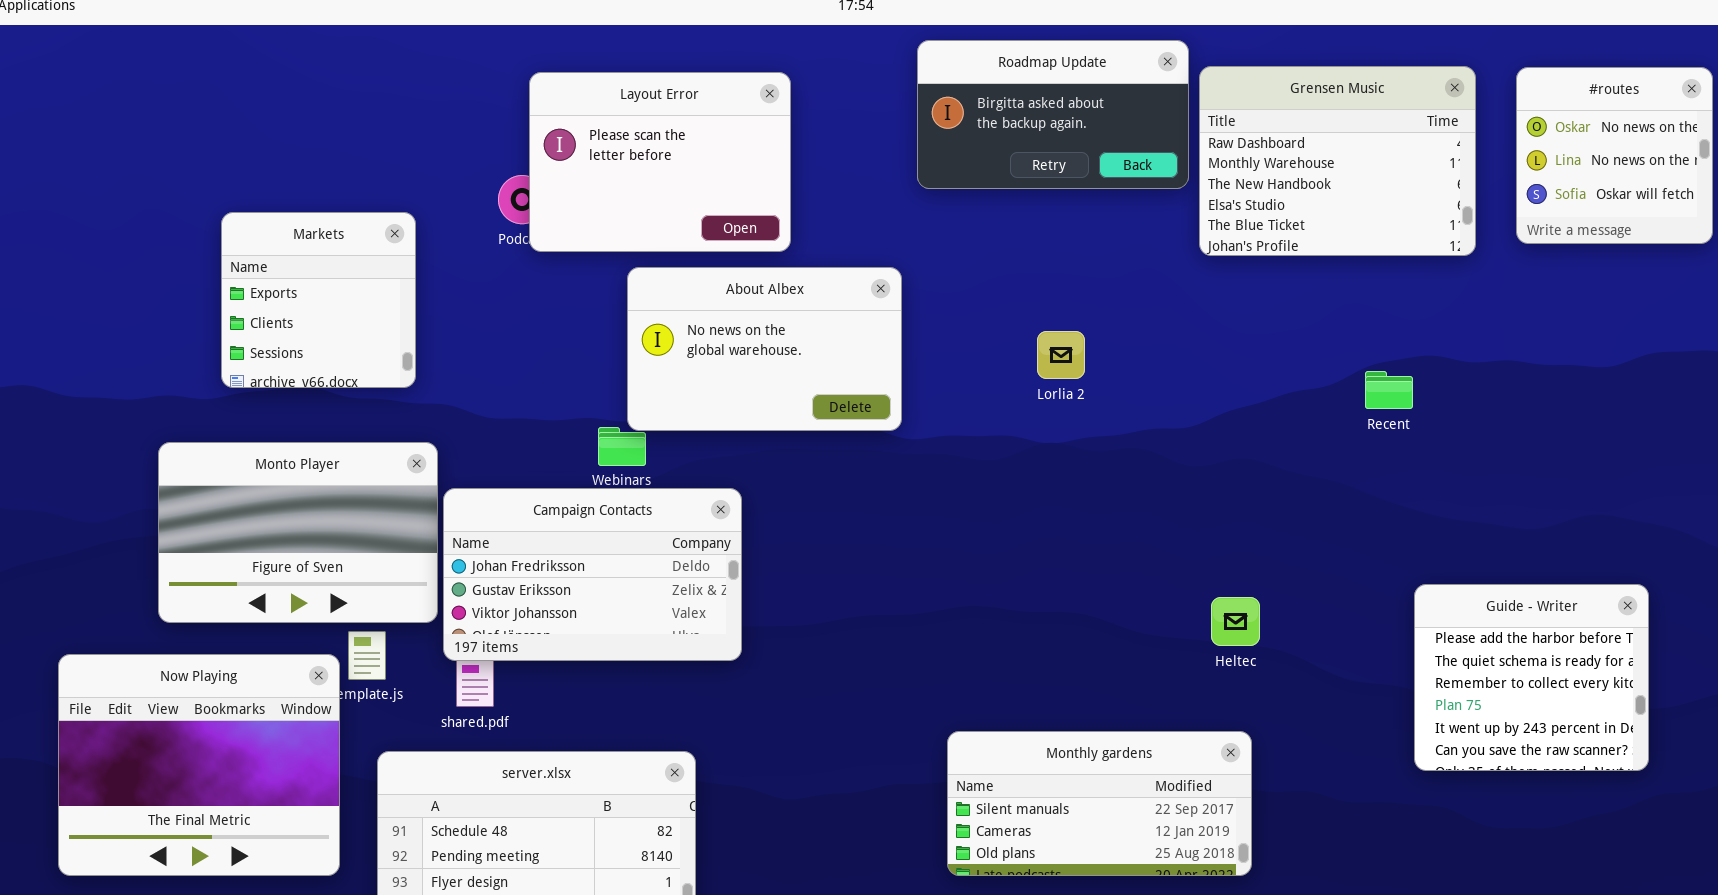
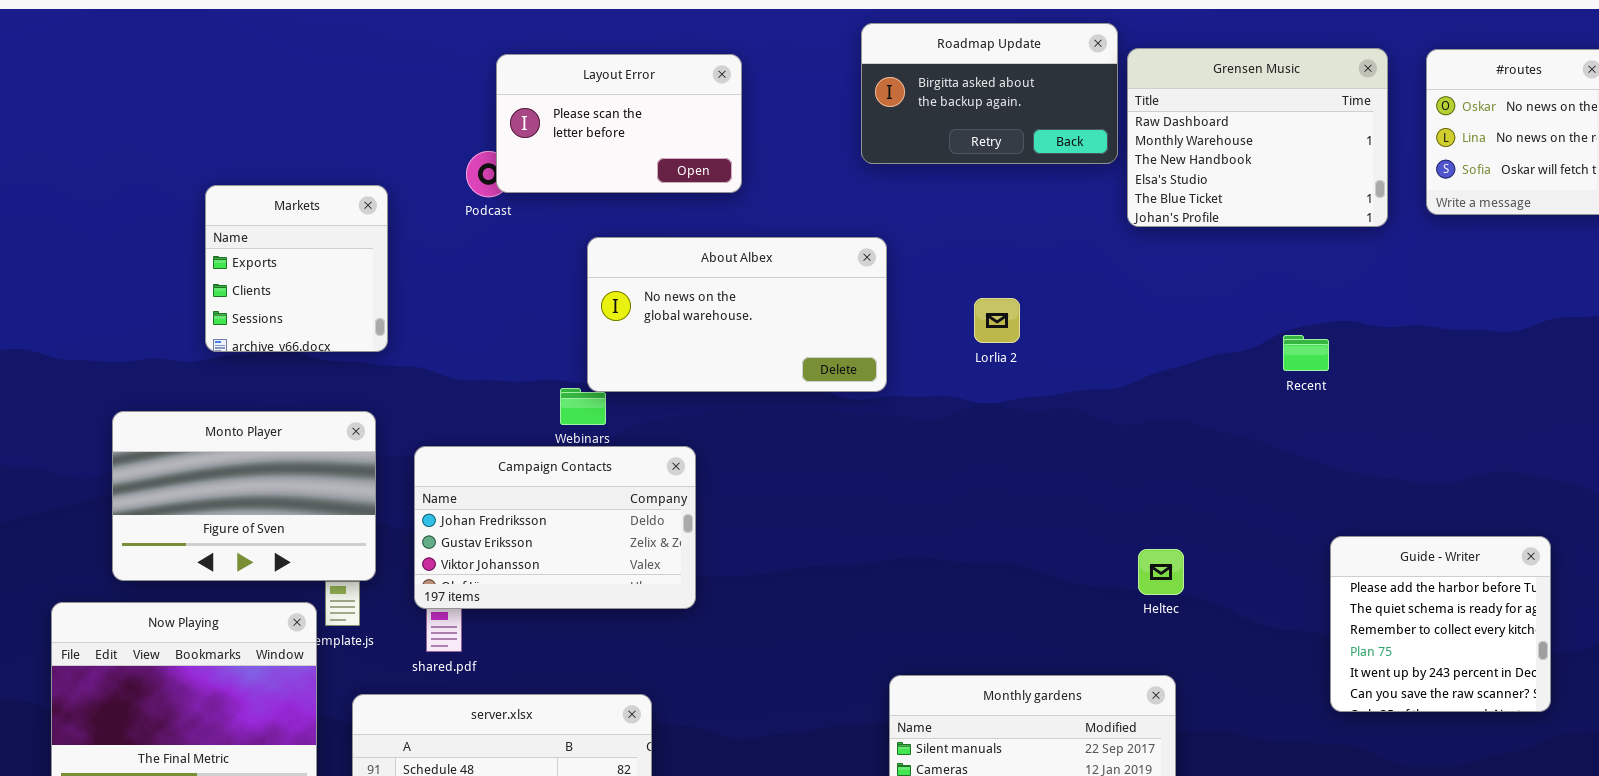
Layout Error: [529,72,791,252] -> [496,54,742,193], resized
About Albex: [627,267,902,431] -> [587,237,887,392], resized
Monto Player: [158,442,438,623] -> [112,411,376,581], moved

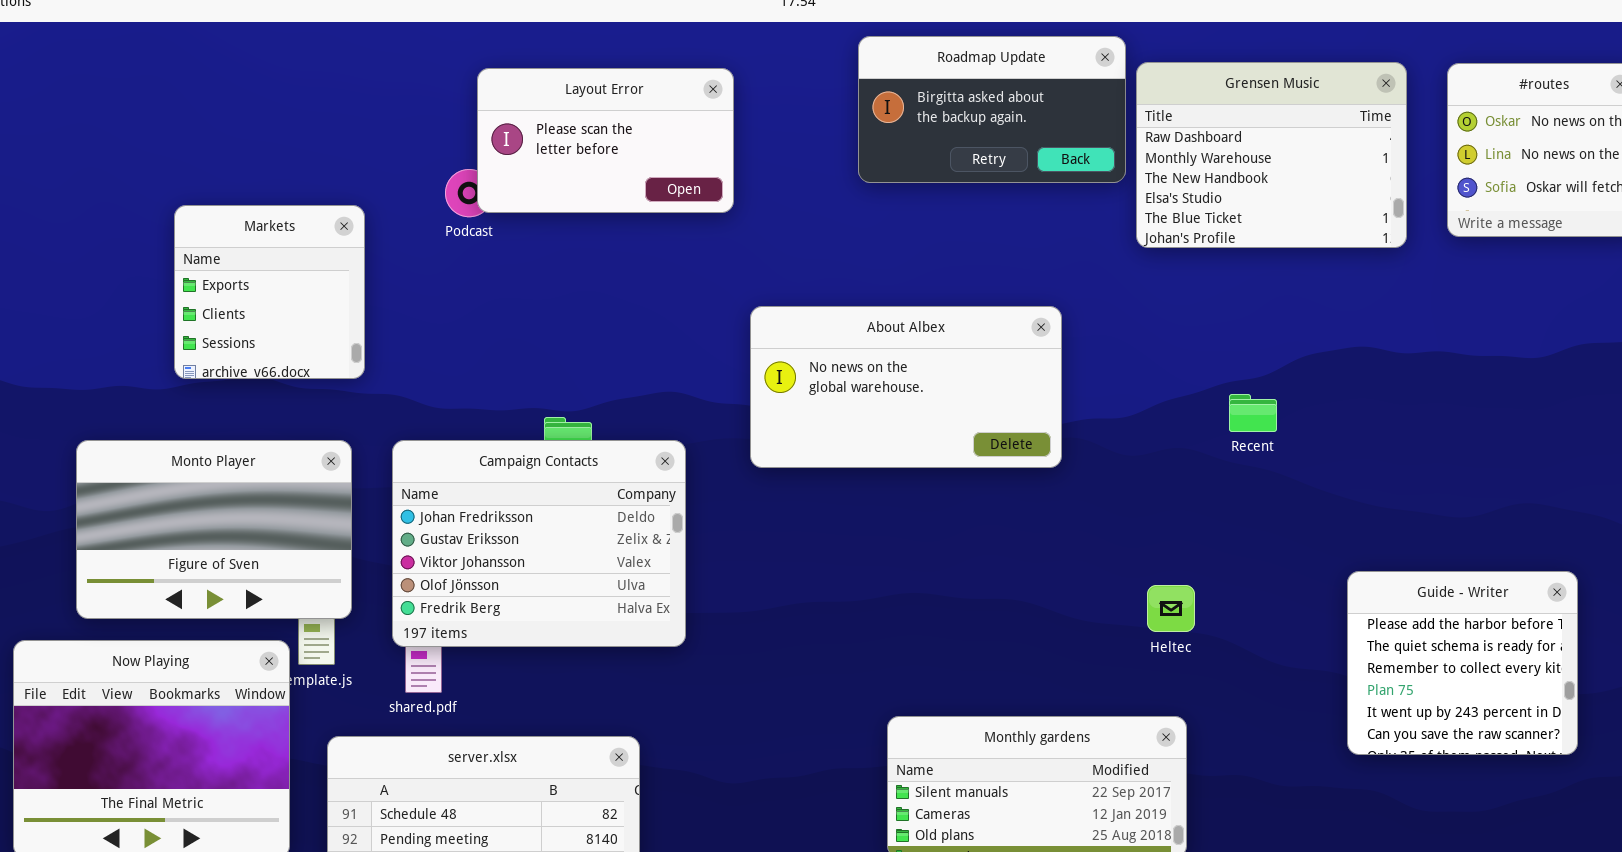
About Albex: [587,237,887,392] -> [750,306,1062,468], moved
Recent: [1283,335,1329,371] -> [1229,394,1277,432], moved
Campaign Contacts: [414,446,696,609] -> [392,440,686,647], resized

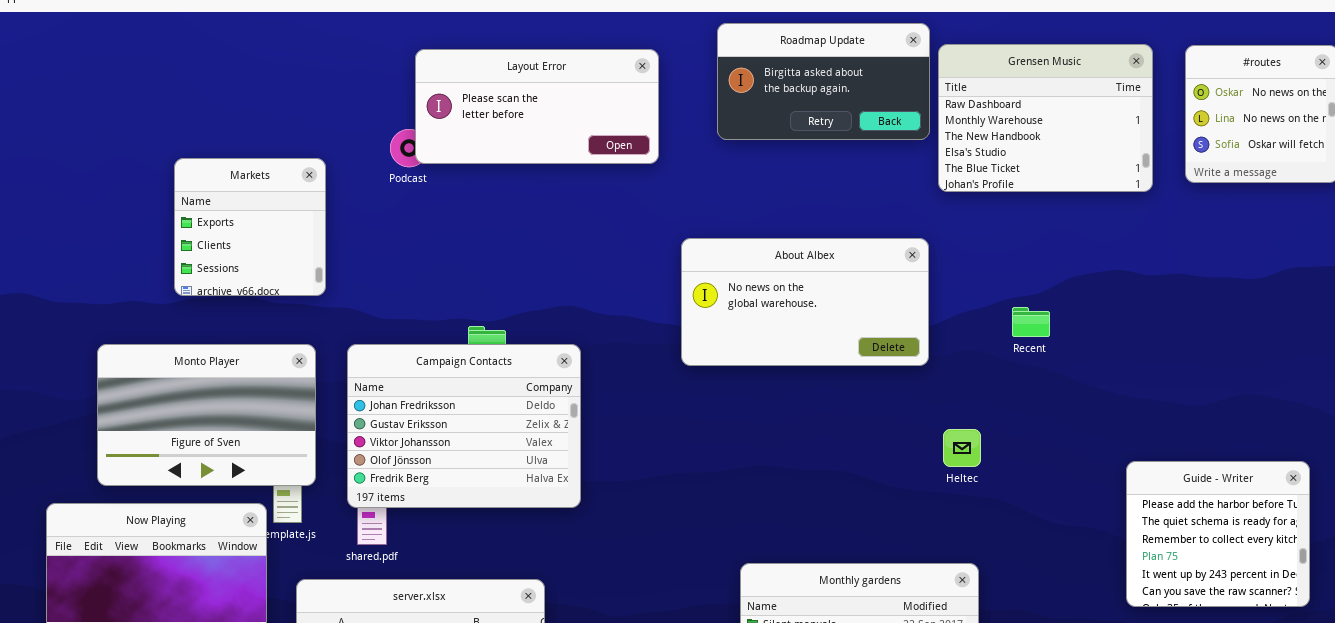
Layout Error: [477,68,734,213] -> [415,49,659,164], resized
About Albex: [750,306,1062,468] -> [681,238,929,366], moved
Guide - Writer: [1347,571,1578,755] -> [1126,461,1310,607], moved
Heltec: [1147,585,1195,632] -> [943,429,981,467], moved

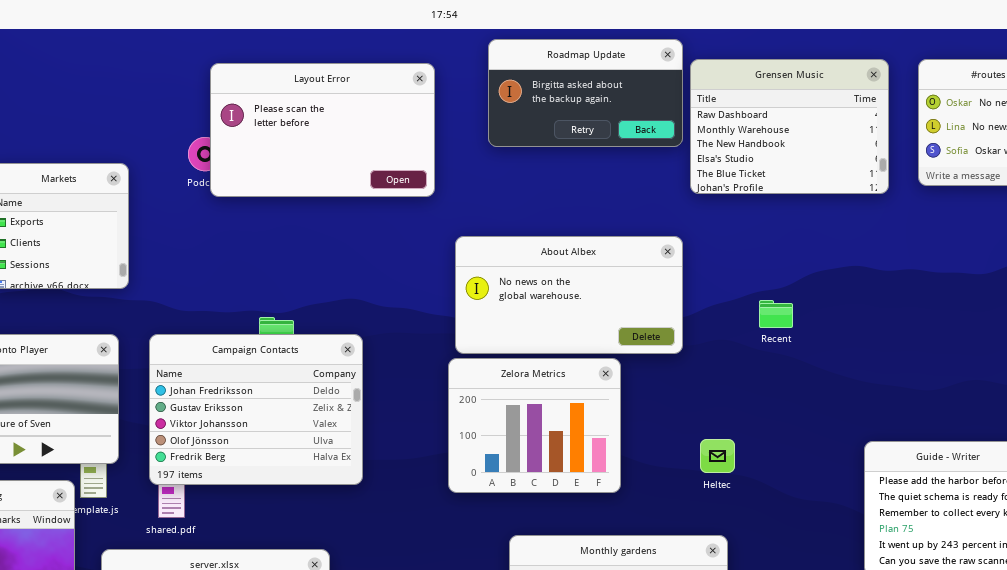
Layout Error: [415,49,659,164] -> [210,63,435,197], resized
Zelora Metrics: none -> [448,358,621,493], opened
Heltec: [943,429,981,467] -> [700,439,735,473], moved

